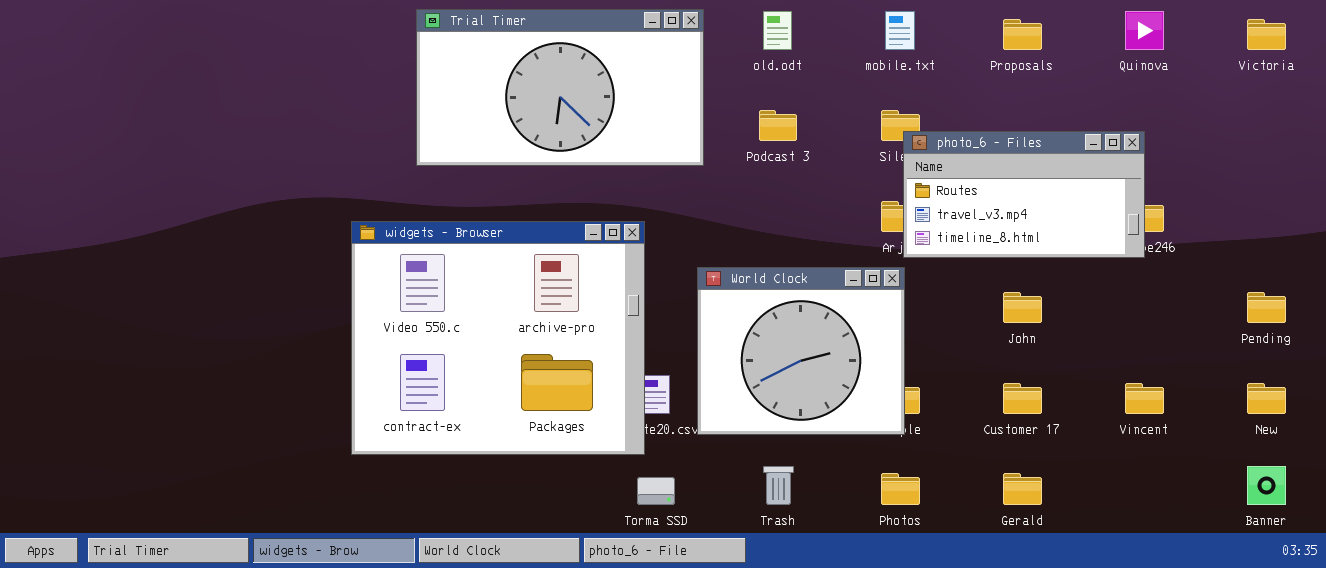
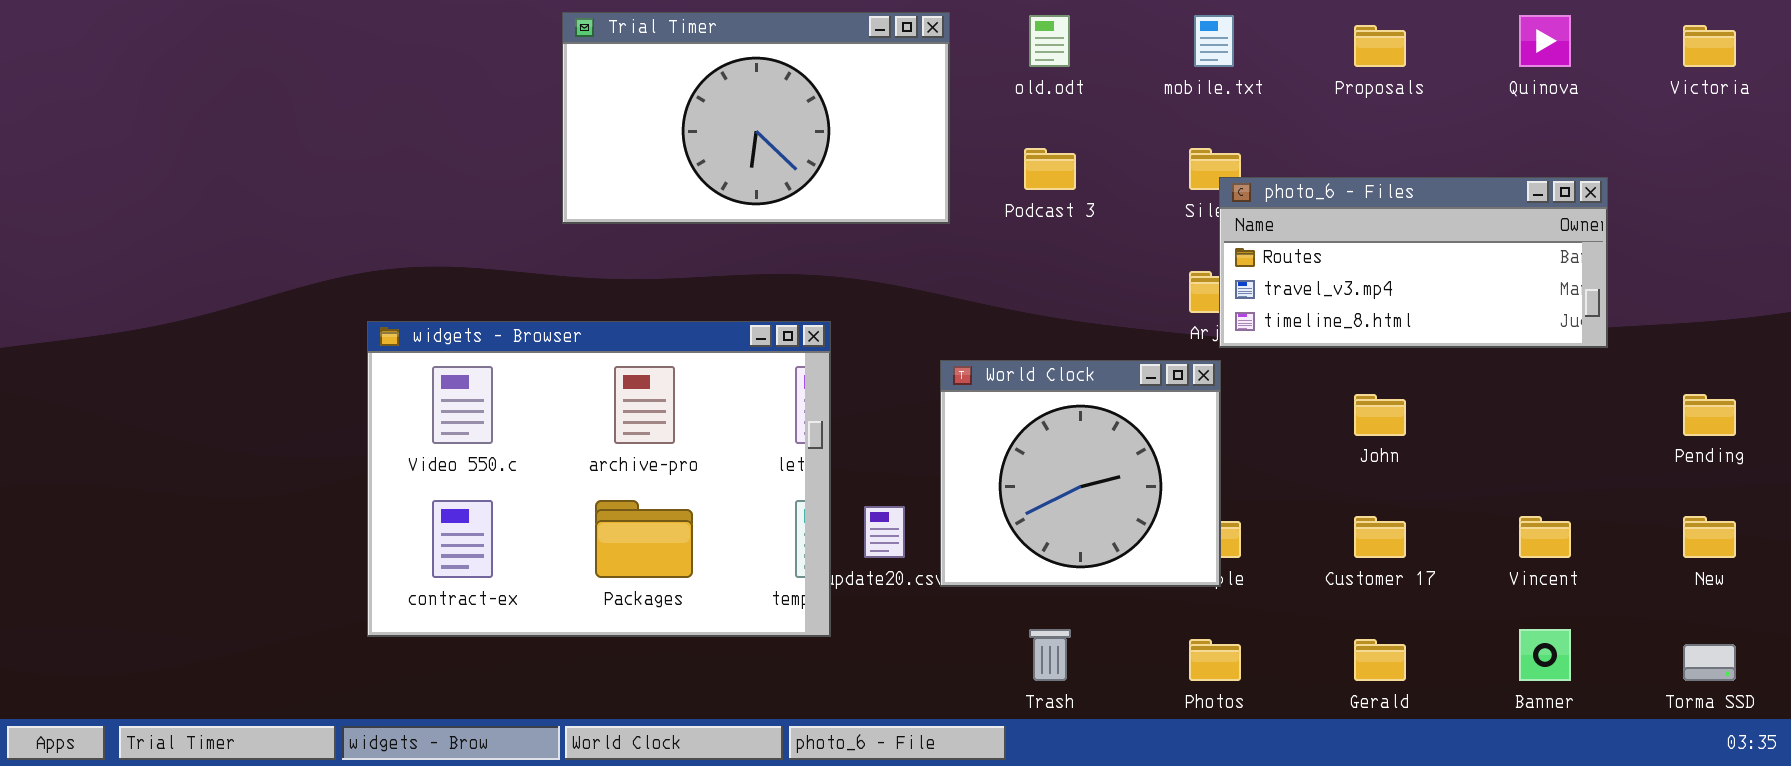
photo_6 - Files: [903,131,1145,258] -> [1219,177,1608,348], resized
widgets - Browser: [351,221,645,455] -> [367,321,831,637], moved, resized
Banner: [1247,466,1286,505] -> [1519,629,1571,681], moved
Torma SSD: [637,477,675,505] -> [1683,644,1736,681], moved

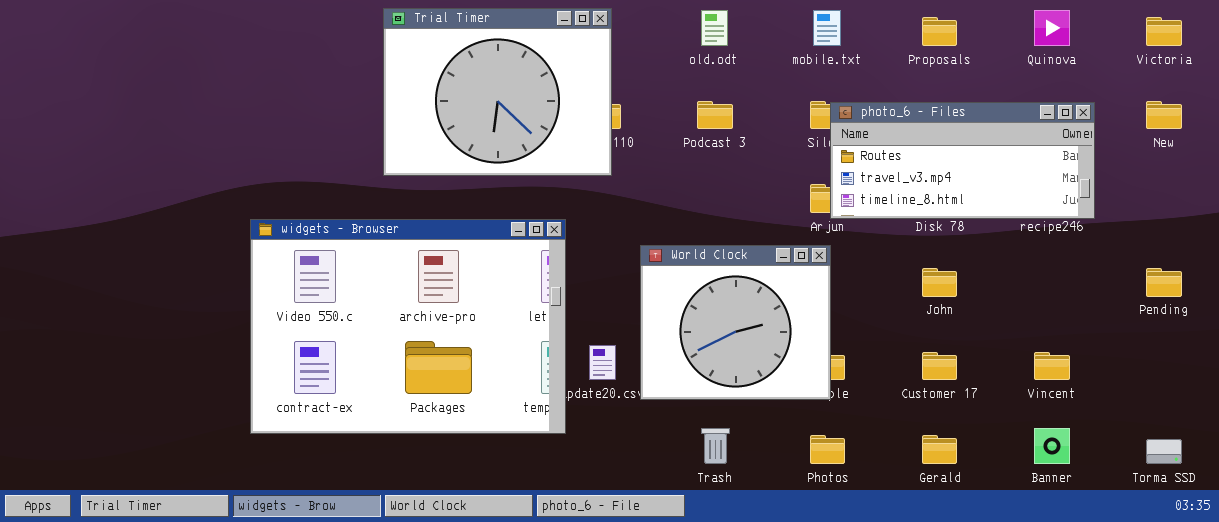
Trial Timer: [562,12,950,224] -> [383,8,612,176], resized
photo_6 - Files: [1219,177,1608,348] -> [830,102,1095,219], moved
New: [1683,516,1736,558] -> [1146,101,1182,129], moved

